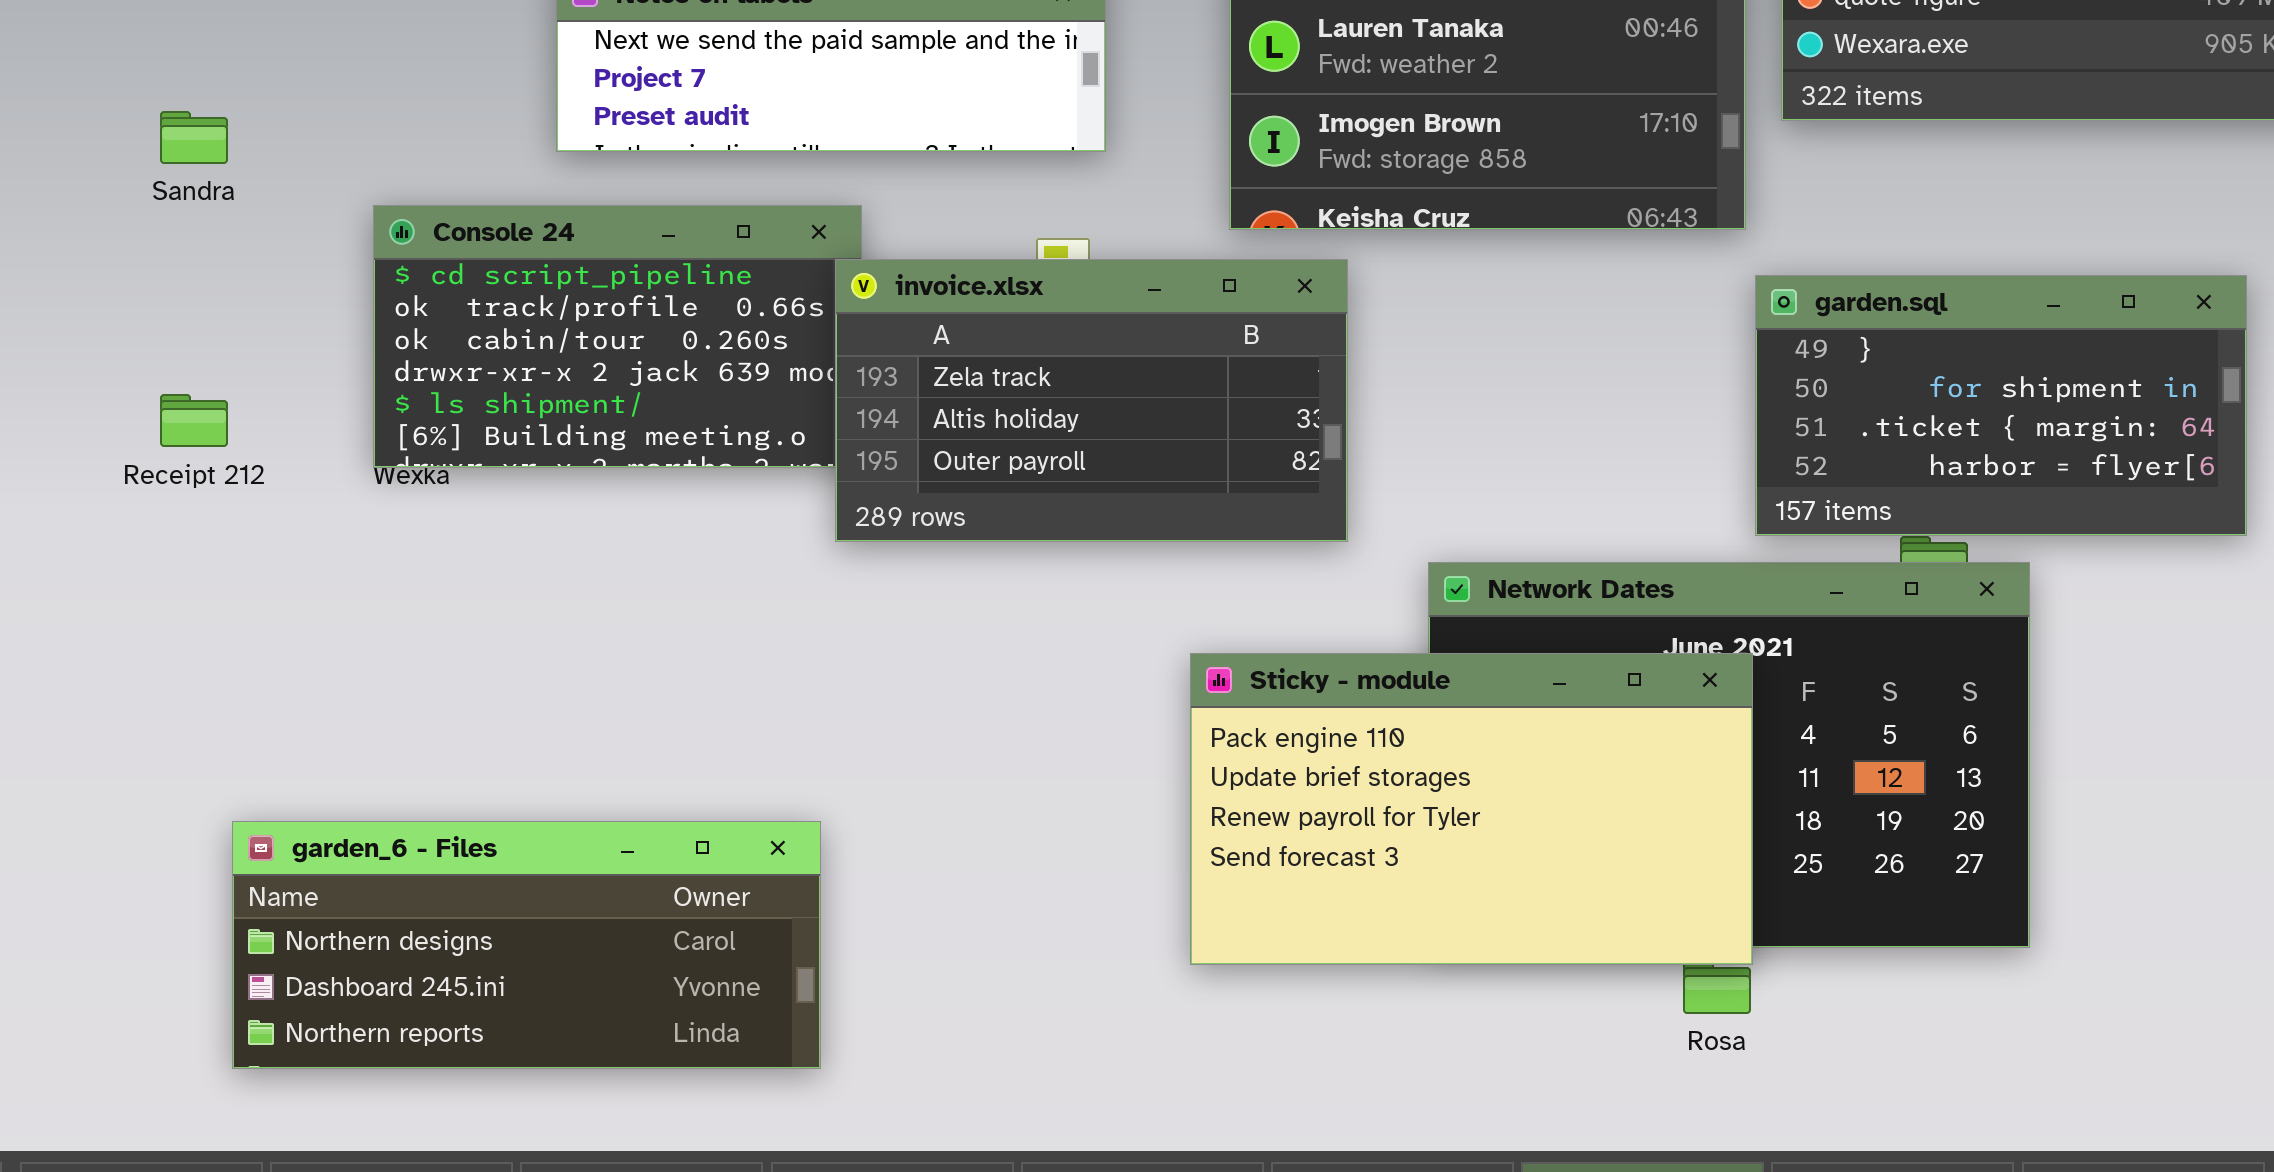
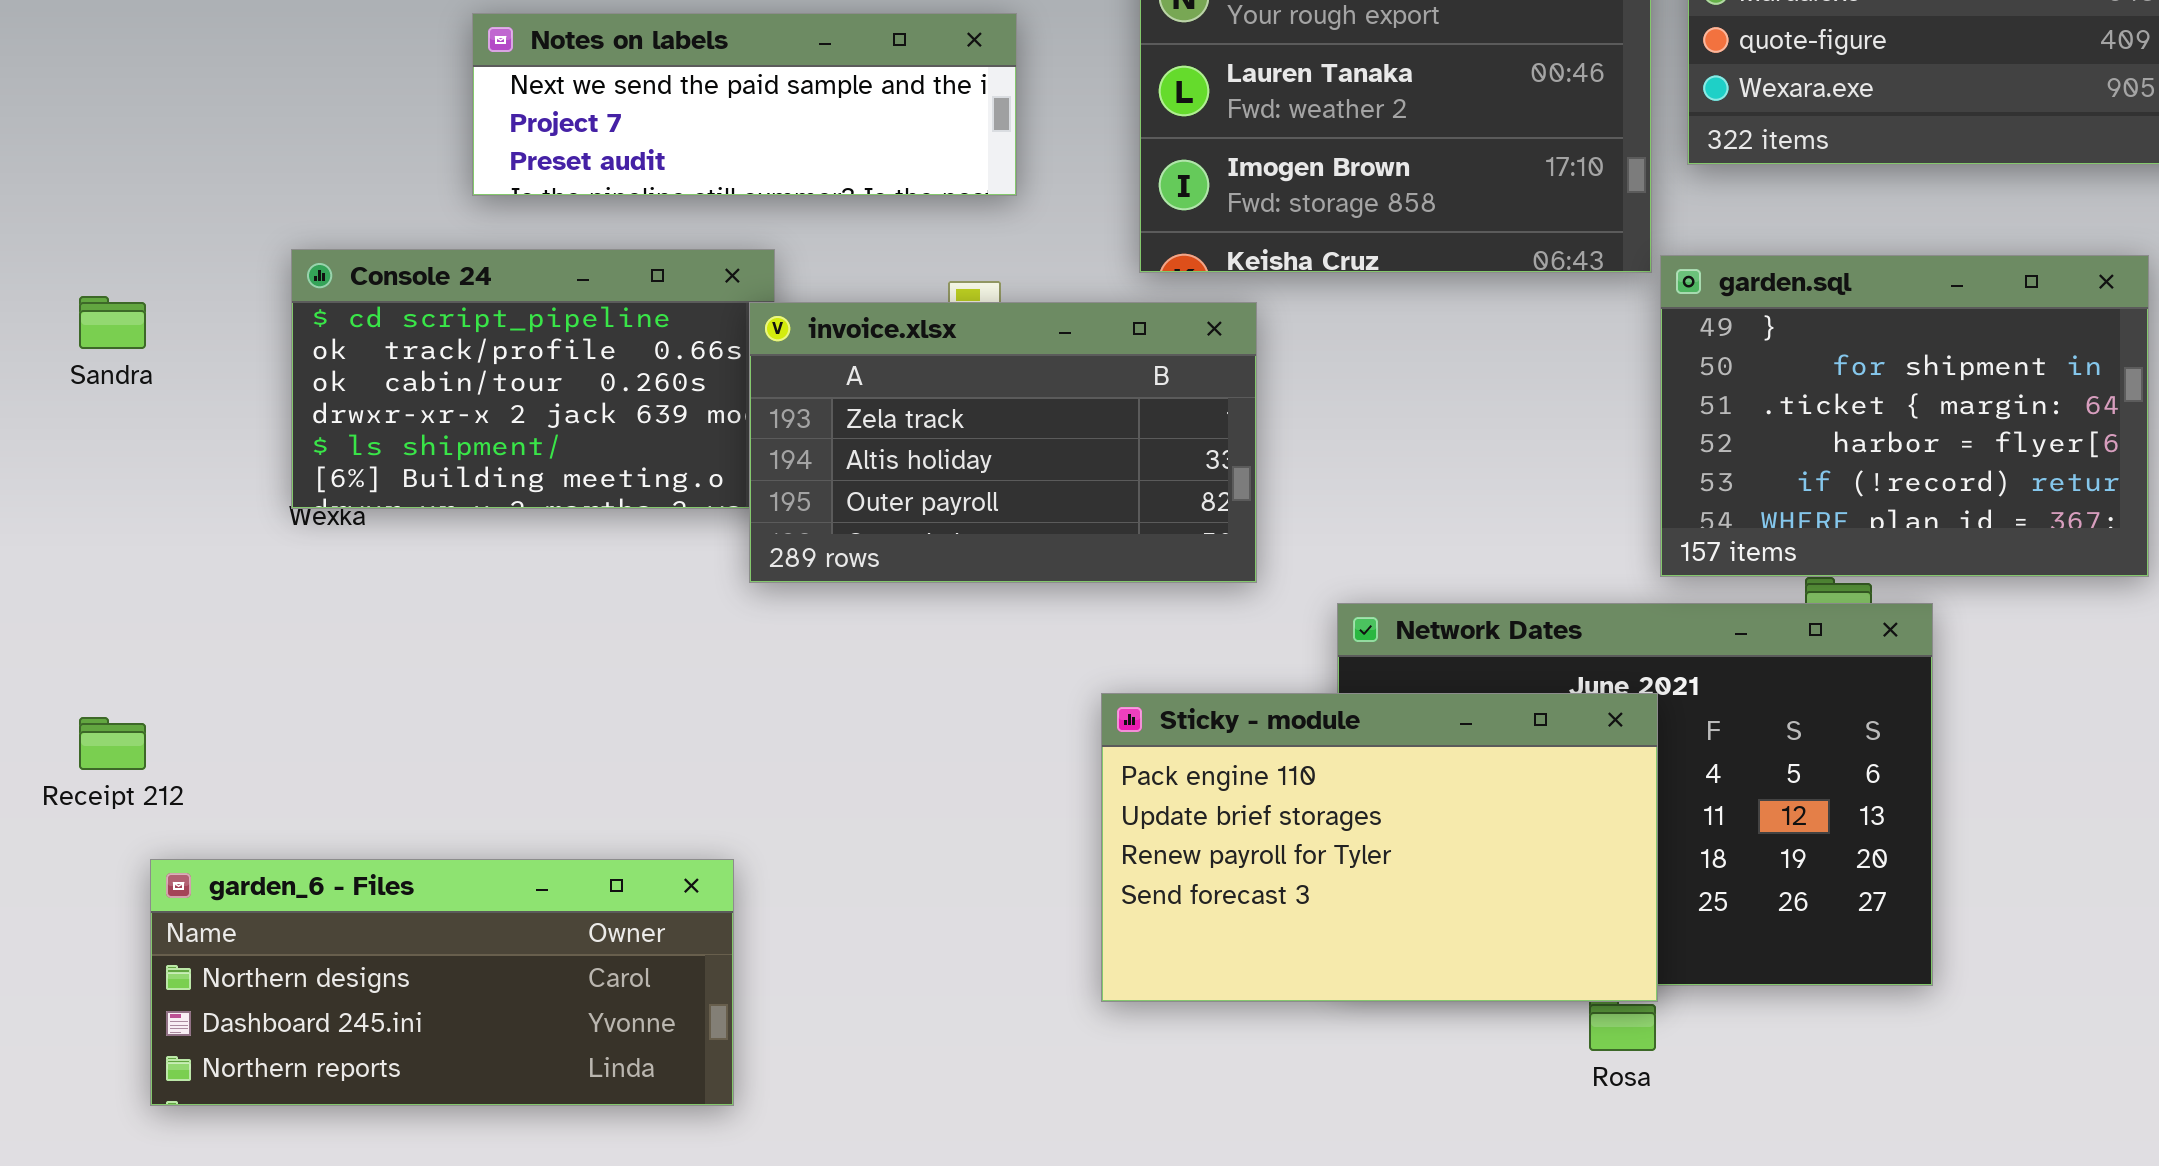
Sandra: [160,111,228,164] -> [79,296,146,349], moved
garden.sql: [1755,275,2247,536] -> [1660,255,2149,577], resized
Receipt 212: [160,394,228,447] -> [79,717,146,770], moved

